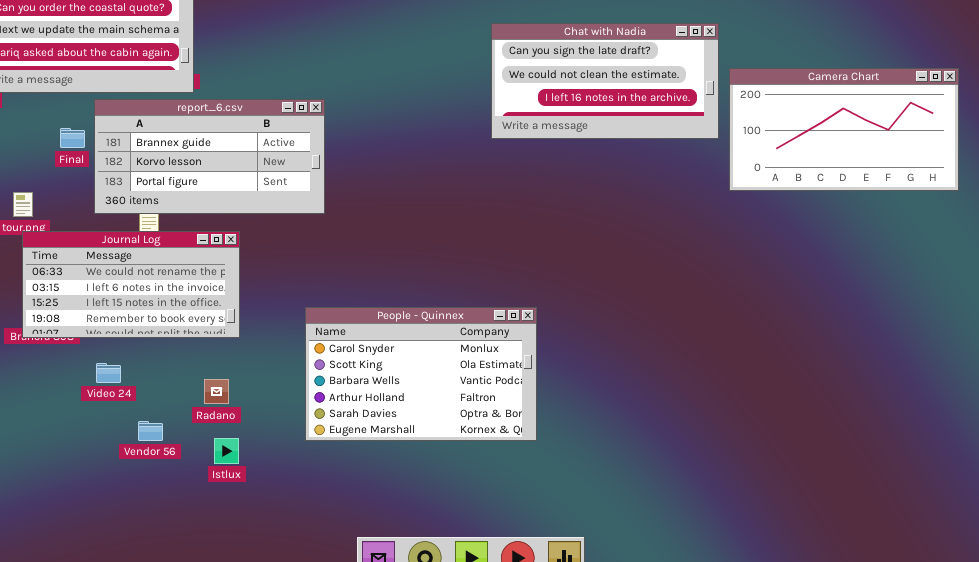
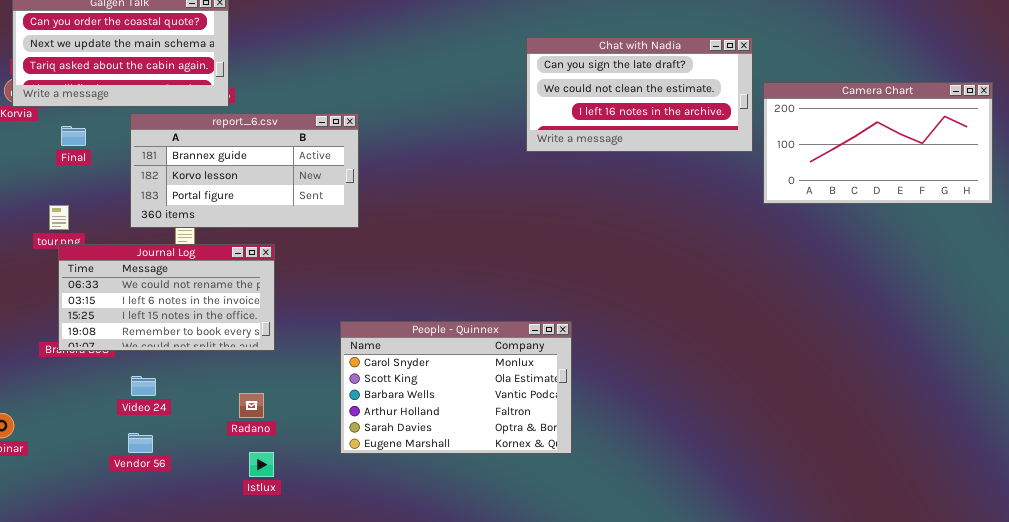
Final: [60,128,85,148] -> [61,126,86,146], moved
Vendor 56: [138,421,163,441] -> [128,433,153,453], moved

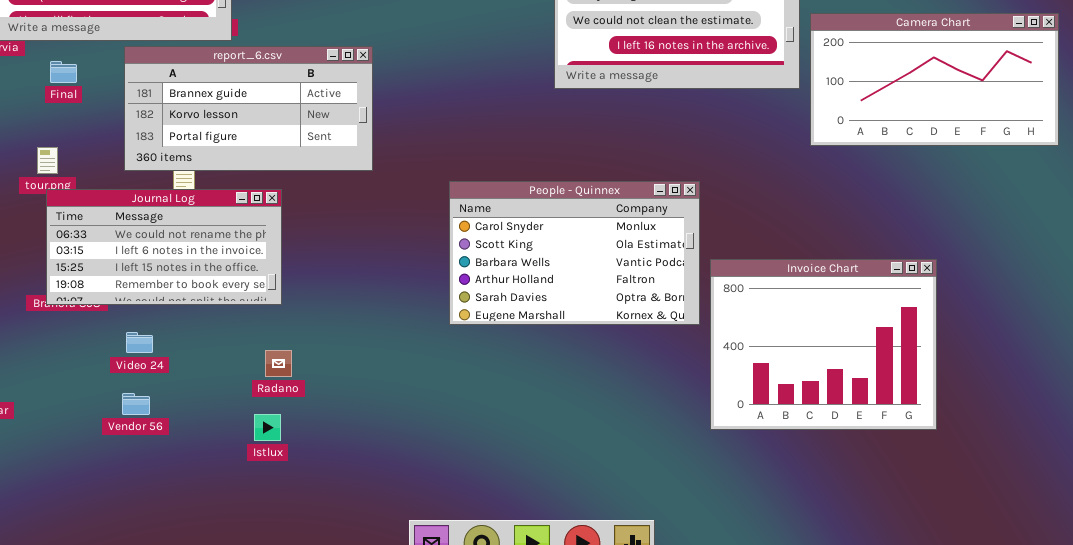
Invoice Chart: none -> [710,259,937,430], opened
People - Quinnex: [340,321,572,454] -> [449,181,700,325], moved
Radano: [239,393,264,418] -> [265,350,292,377], moved

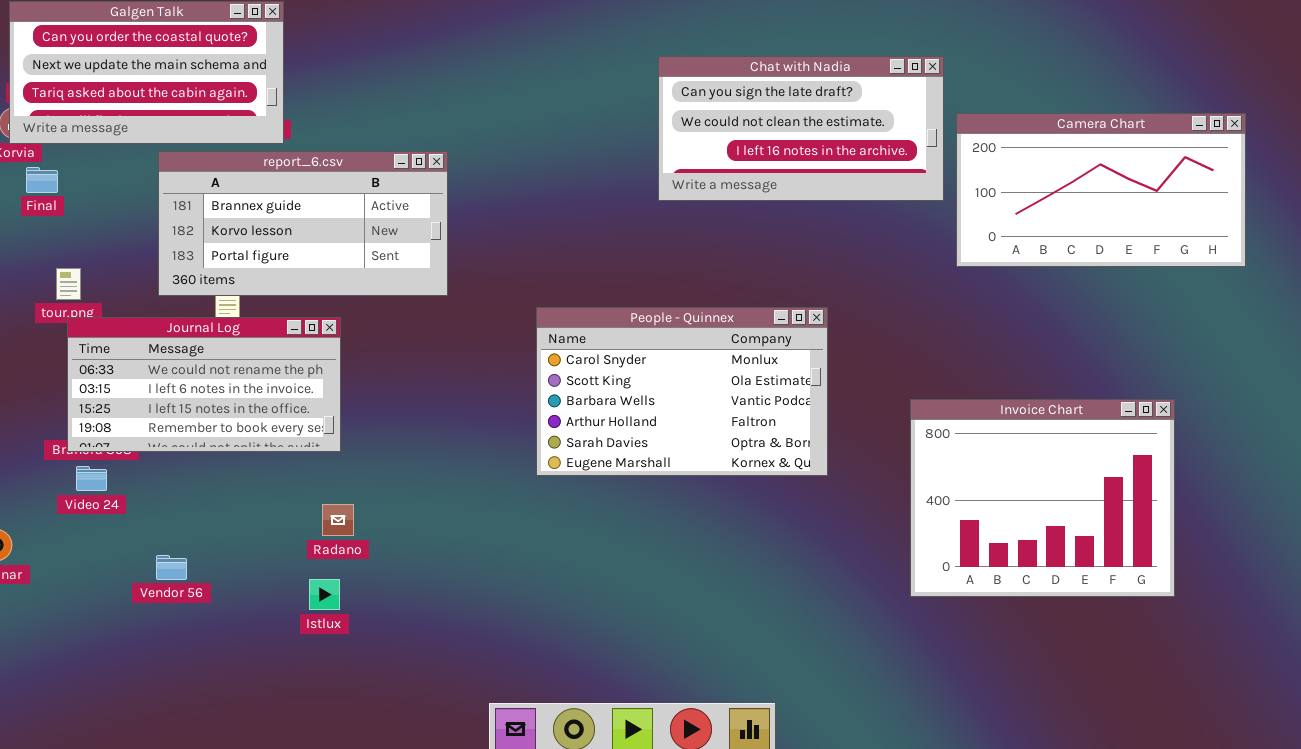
Final: [50,61,77,83] -> [26,167,58,193], moved
Invoice Chart: [710,259,937,430] -> [910,399,1175,597], moved
Video 24: [126,332,153,353] -> [76,466,107,491], moved

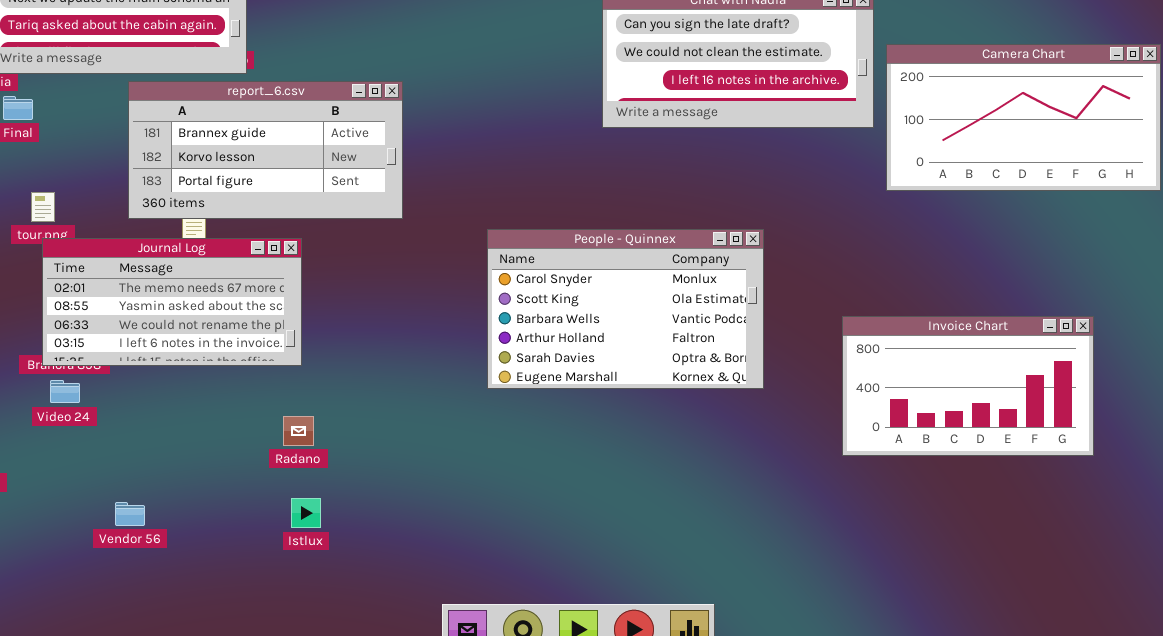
Journal Log: [67,317,341,452] -> [42,238,302,366], scrolled up 2 rows
Invoice Chart: [910,399,1175,597] -> [842,316,1094,456], resized
Vendor 56: [156,555,187,580] -> [115,502,145,526], moved
Istlux: [309,579,340,610] -> [291,498,321,528], moved

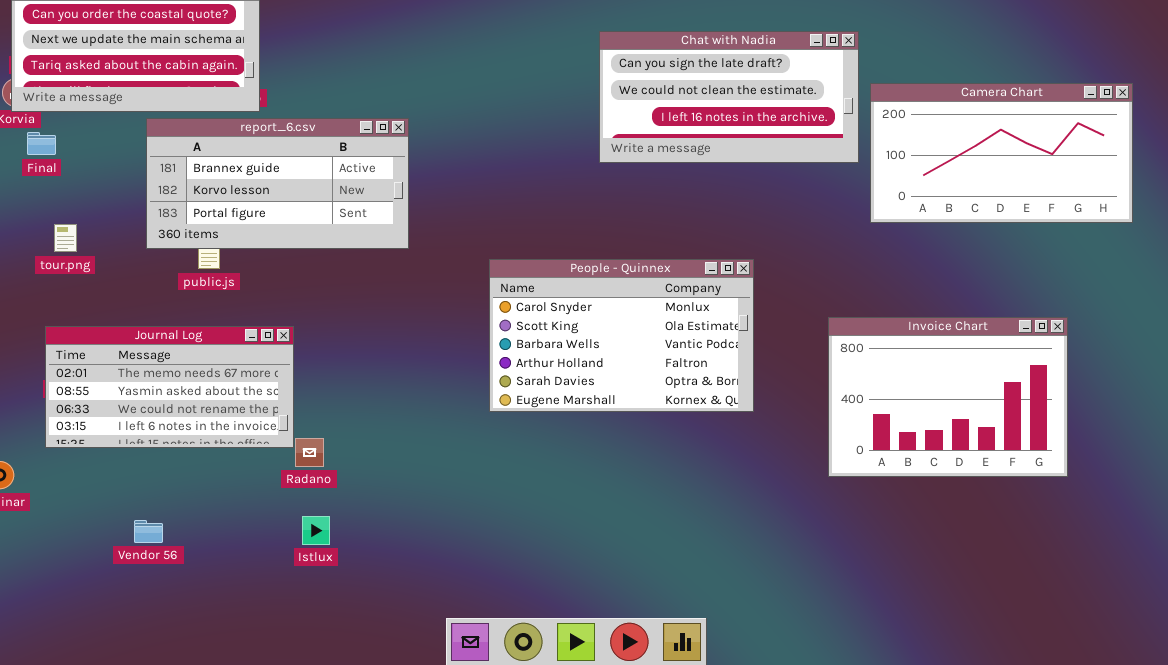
Journal Log: [42,238,302,366] -> [45,326,294,448], moved
Invoice Chart: [842,316,1094,456] -> [828,317,1068,477], resized

